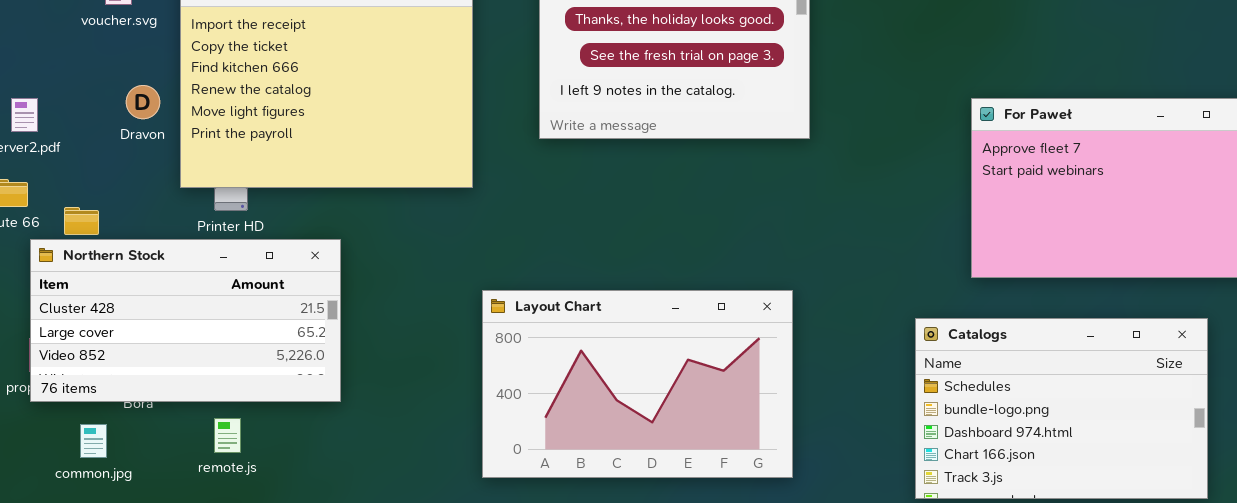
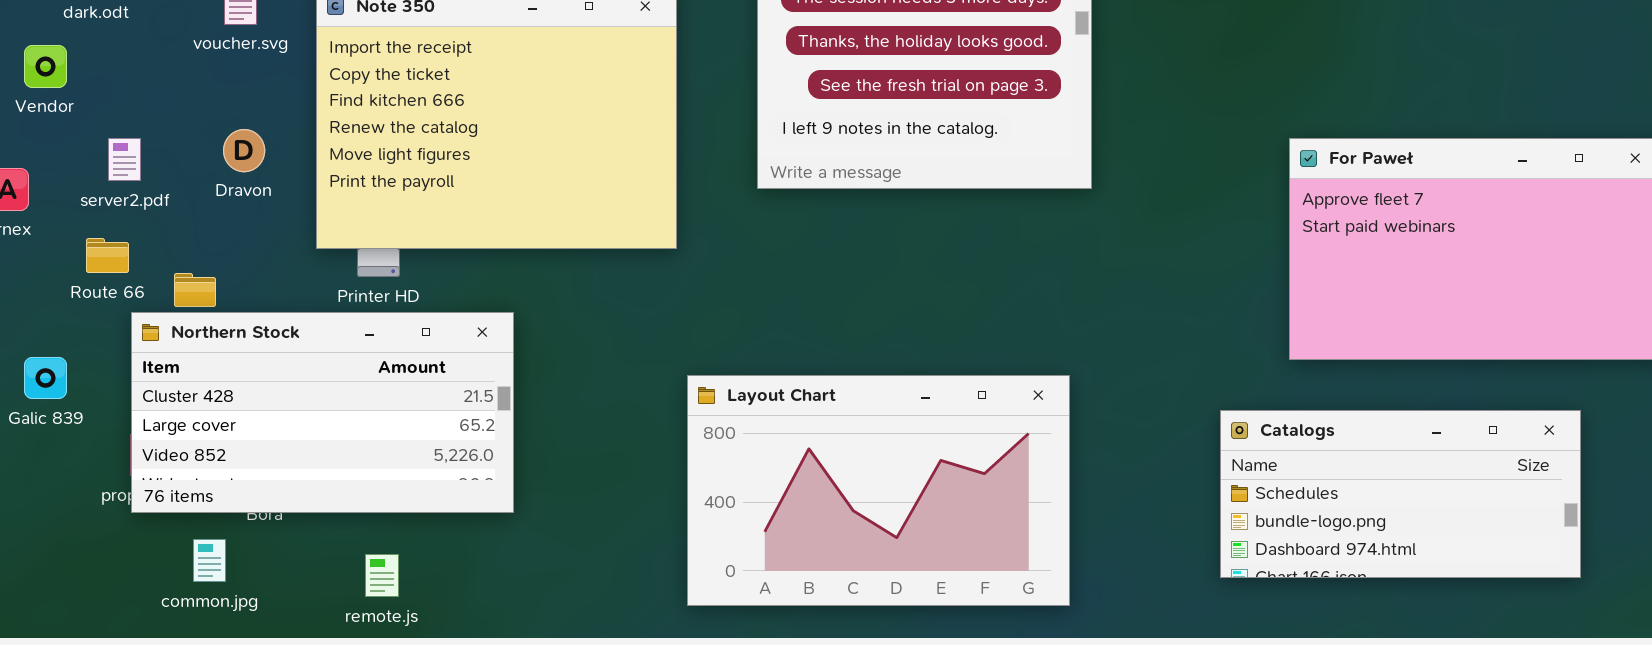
Dravon: [126,85,160,119] -> [223,129,265,172], moved
Catalogs: [915,318,1208,499] -> [1220,410,1581,578], resized
remote.js: [214,418,241,453] -> [365,554,399,597], moved

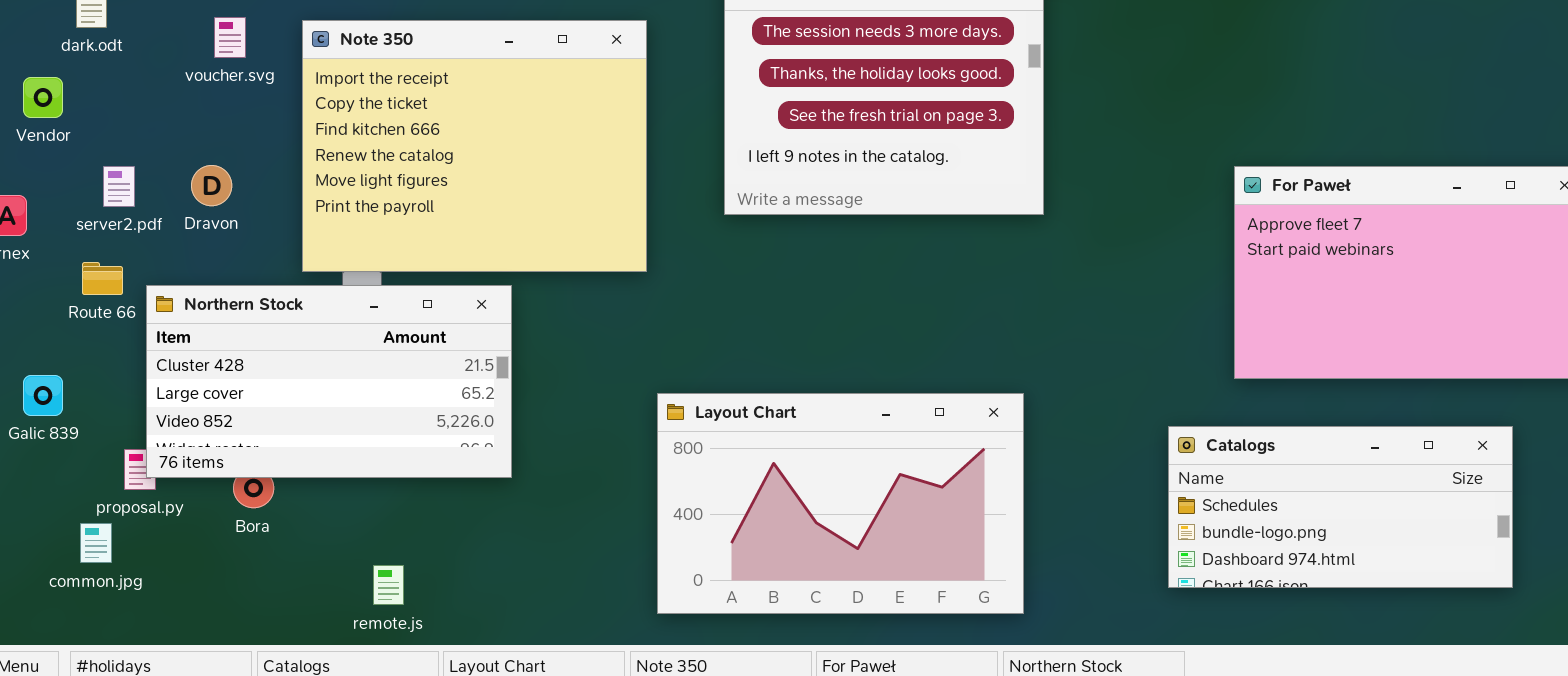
Dravon: [223,129,265,172] -> [191,165,232,206], moved
Northern Stock: [131,312,514,513] -> [146,285,512,478], moved
common.jpg: [193,539,226,582] -> [80,523,112,563], moved
remote.js: [365,554,399,597] -> [373,565,404,605], moved

